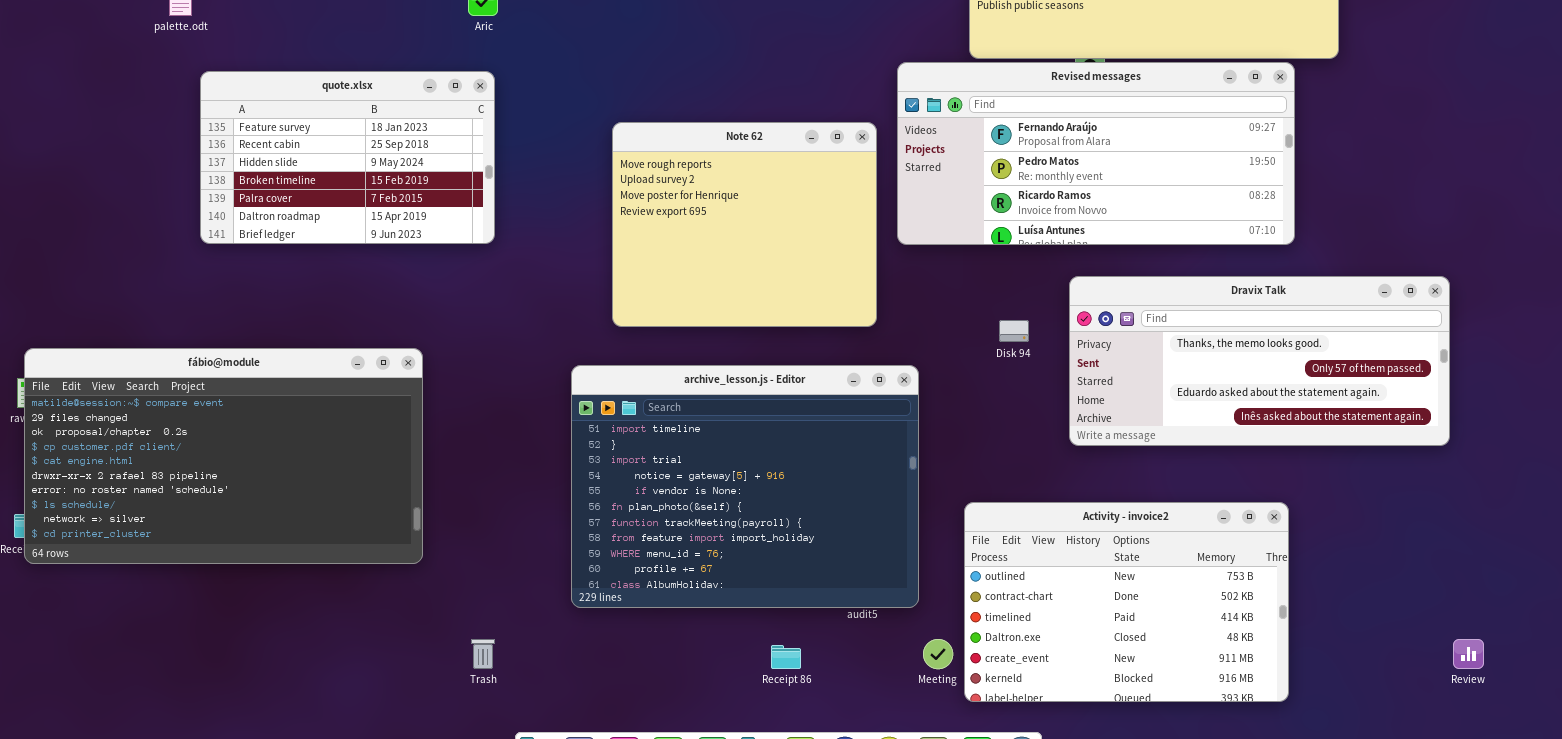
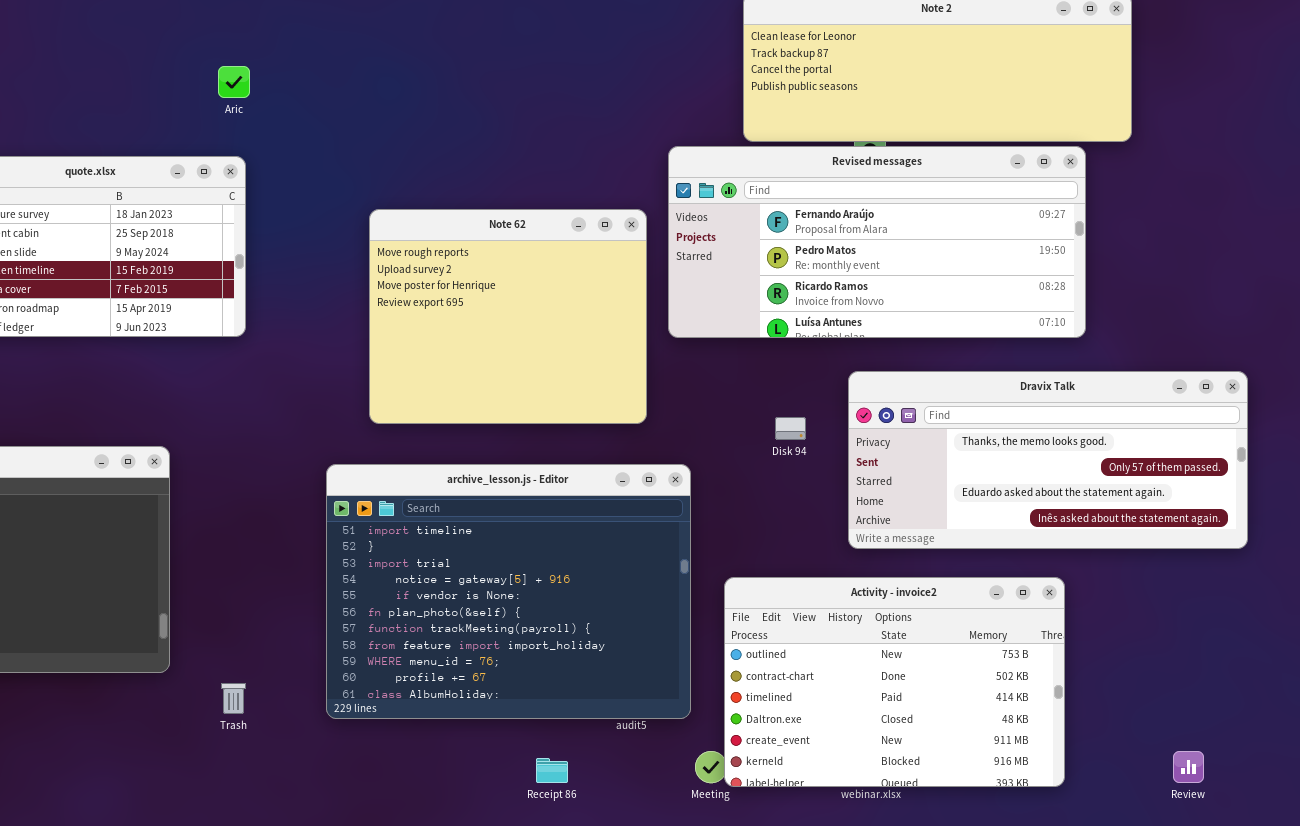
Activity - invoice2: [964,502,1289,702] -> [724,577,1065,787], moved
Trash: [471,639,495,669] -> [221,683,246,714], moved
Review: [1453,639,1484,669] -> [1173,751,1204,783], moved

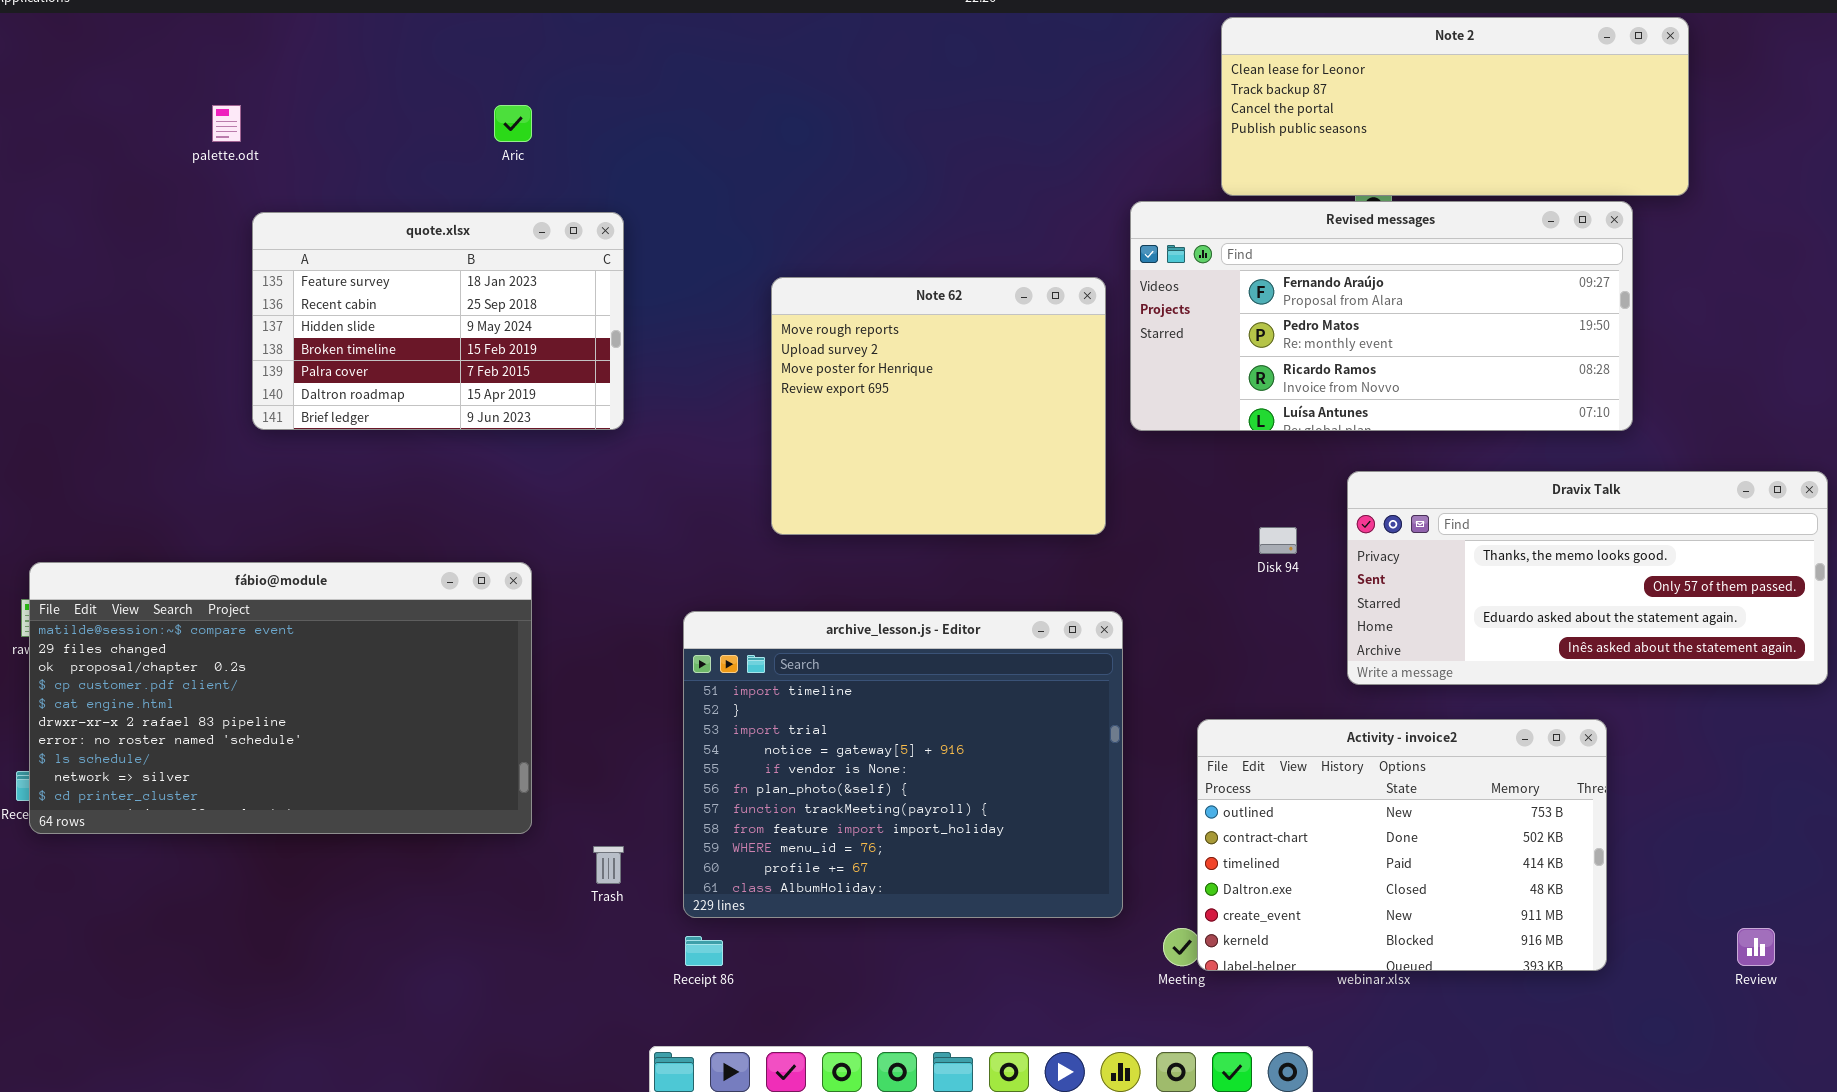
Aric: [218,66,250,98] -> [494,105,532,142], moved
archive_lesson.js - Editor: [326,464,691,719] -> [683,611,1123,918], moved
Receipt 86: [536,758,568,783] -> [685,936,723,966], moved

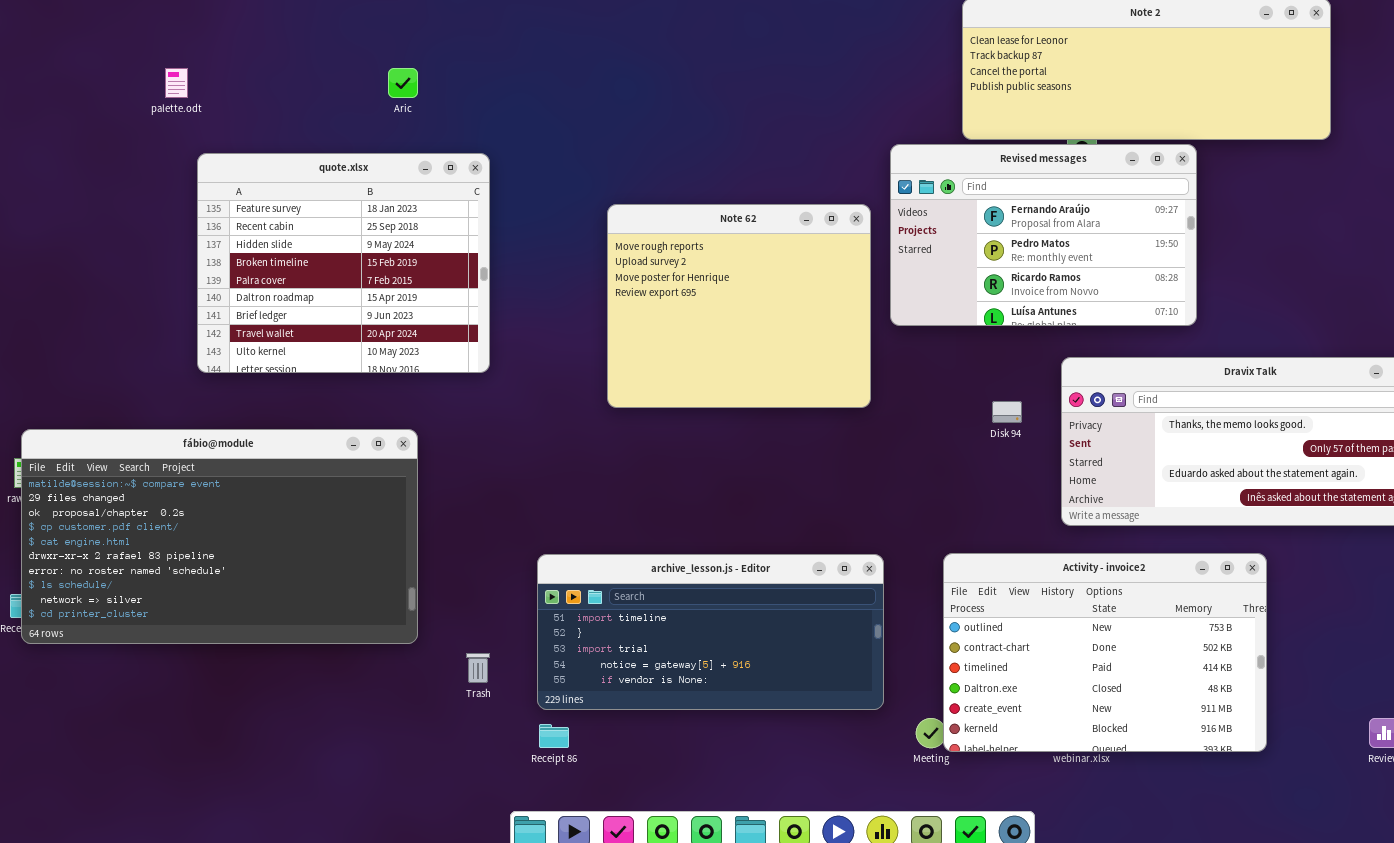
Revised messages: [1130,201,1633,431] -> [890,144,1197,326], resized
quote.xlsx: [252,212,624,430] -> [197,153,490,373], resized
archive_lesson.js - Editor: [683,611,1123,918] -> [537,554,884,710], resized

